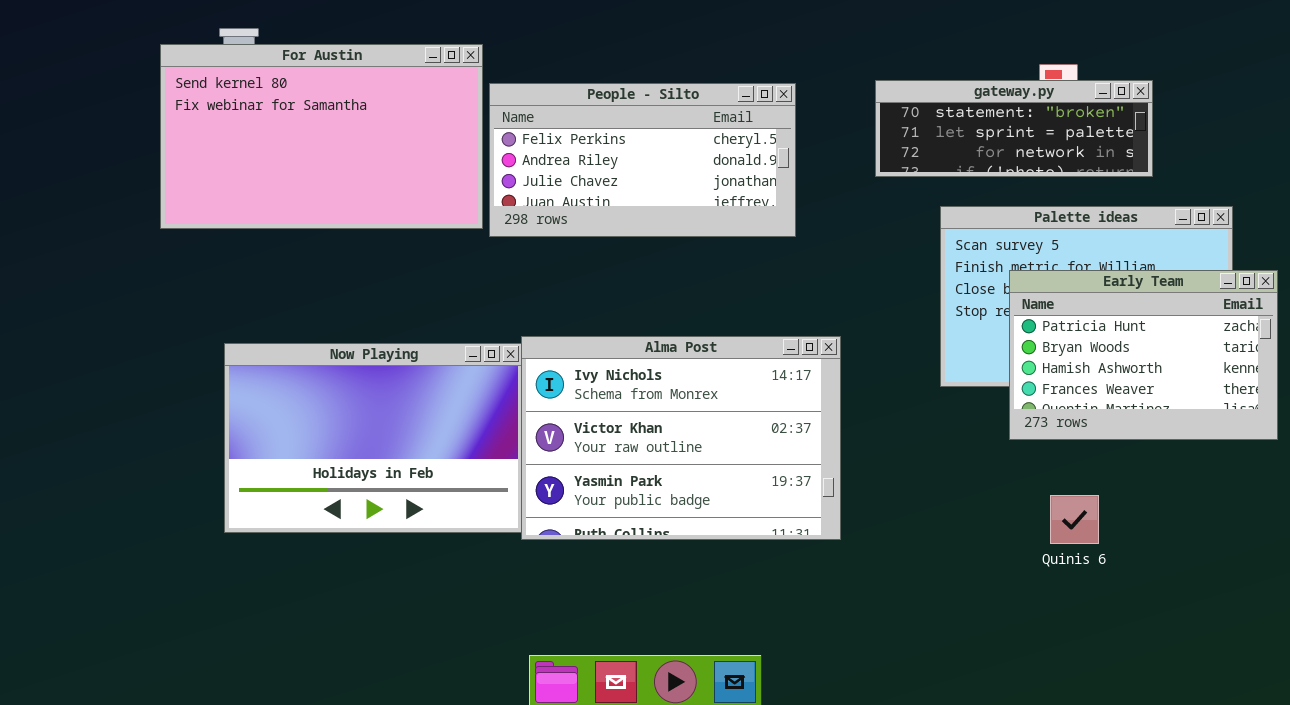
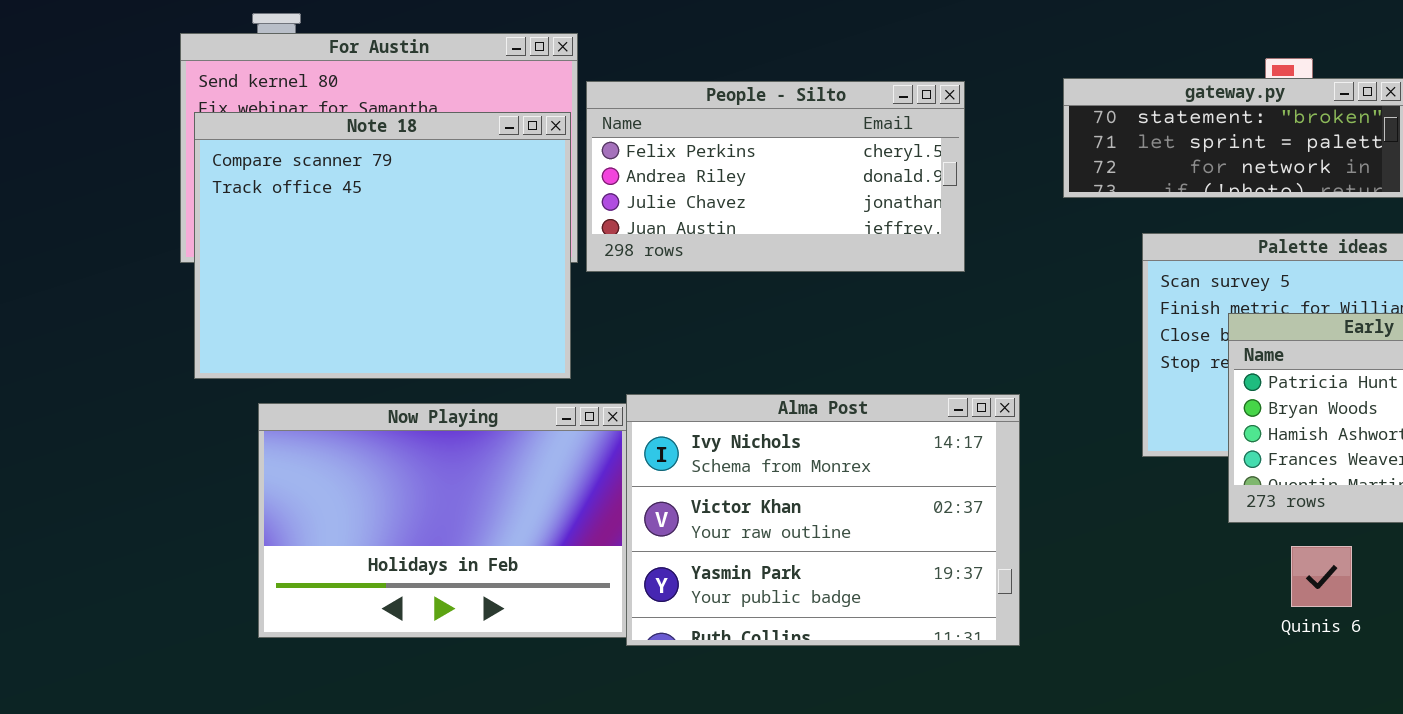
Note 18: none -> [194,112,571,379], opened
Quinis 6: [1050,495,1099,544] -> [1291,546,1352,607], moved

